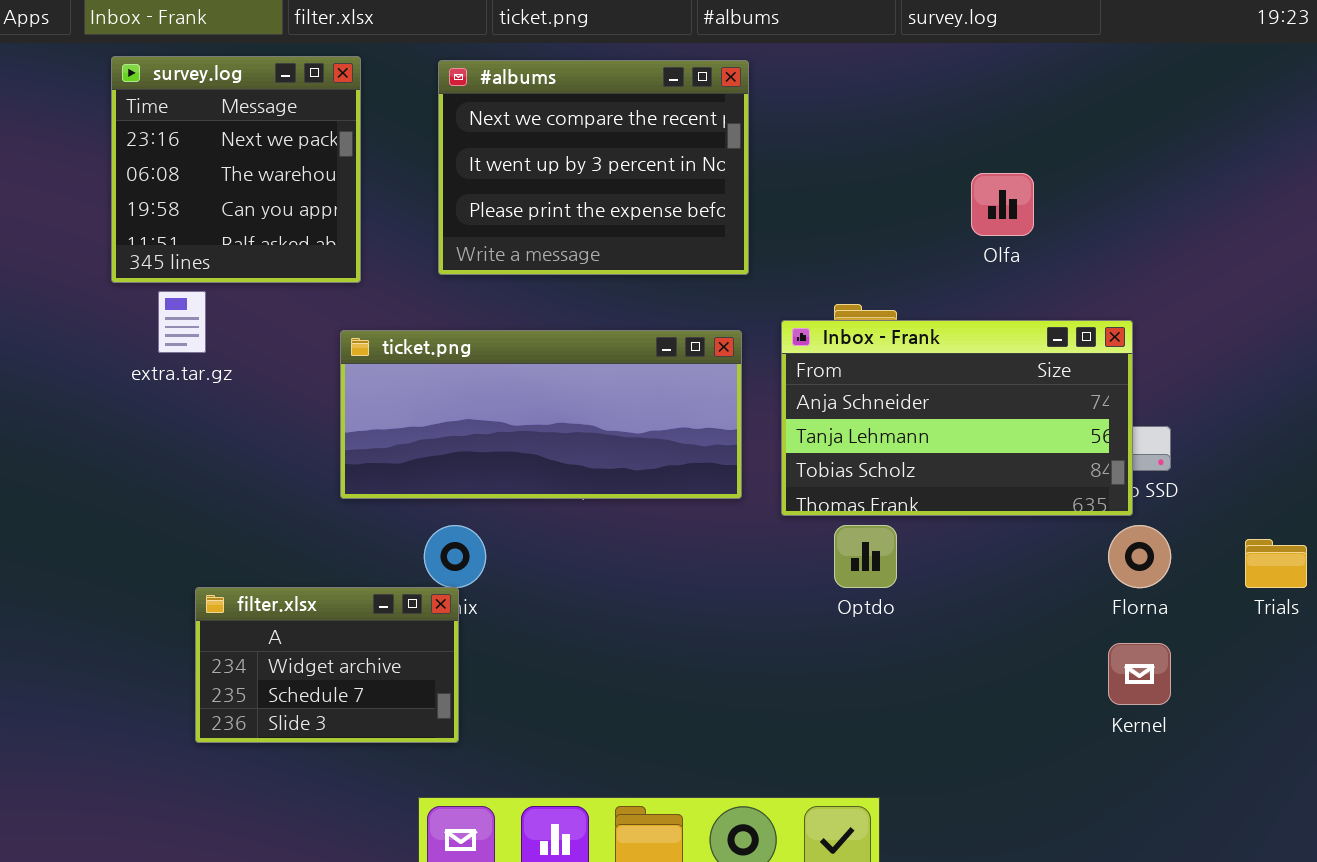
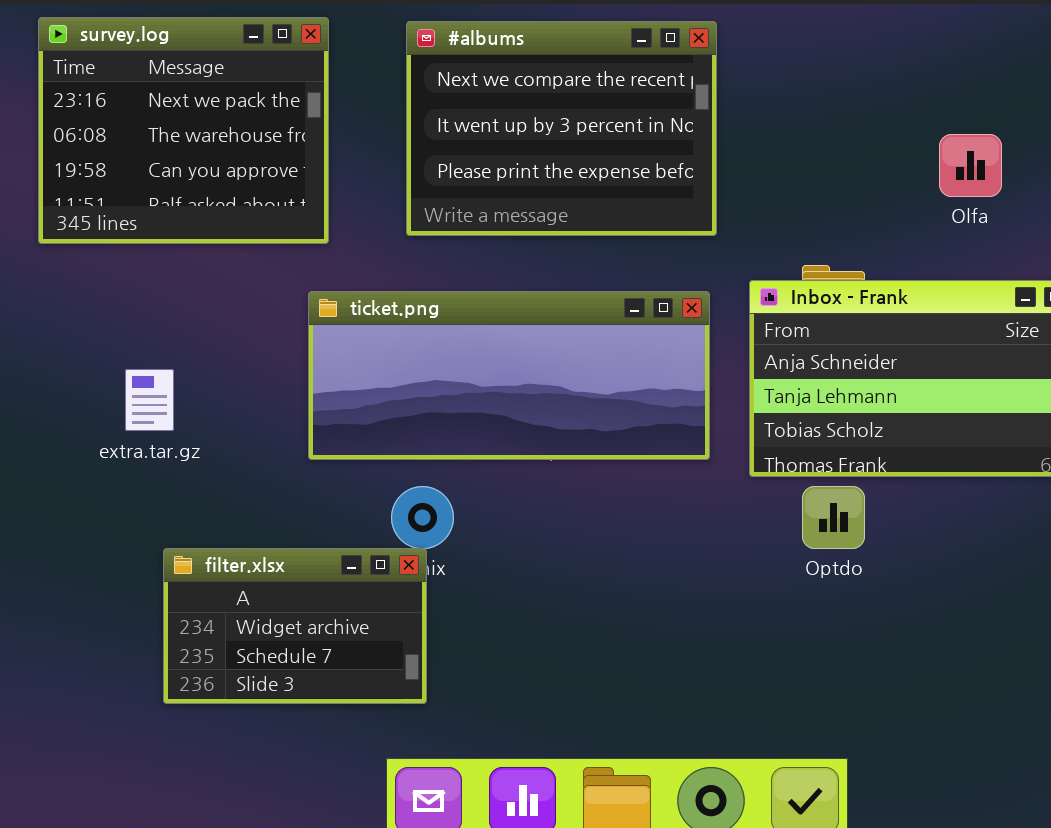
survey.log: [111,56,361,283] -> [38,17,329,244], resized
extra.tar.gz: [158,291,206,353] -> [125,369,174,431], moved

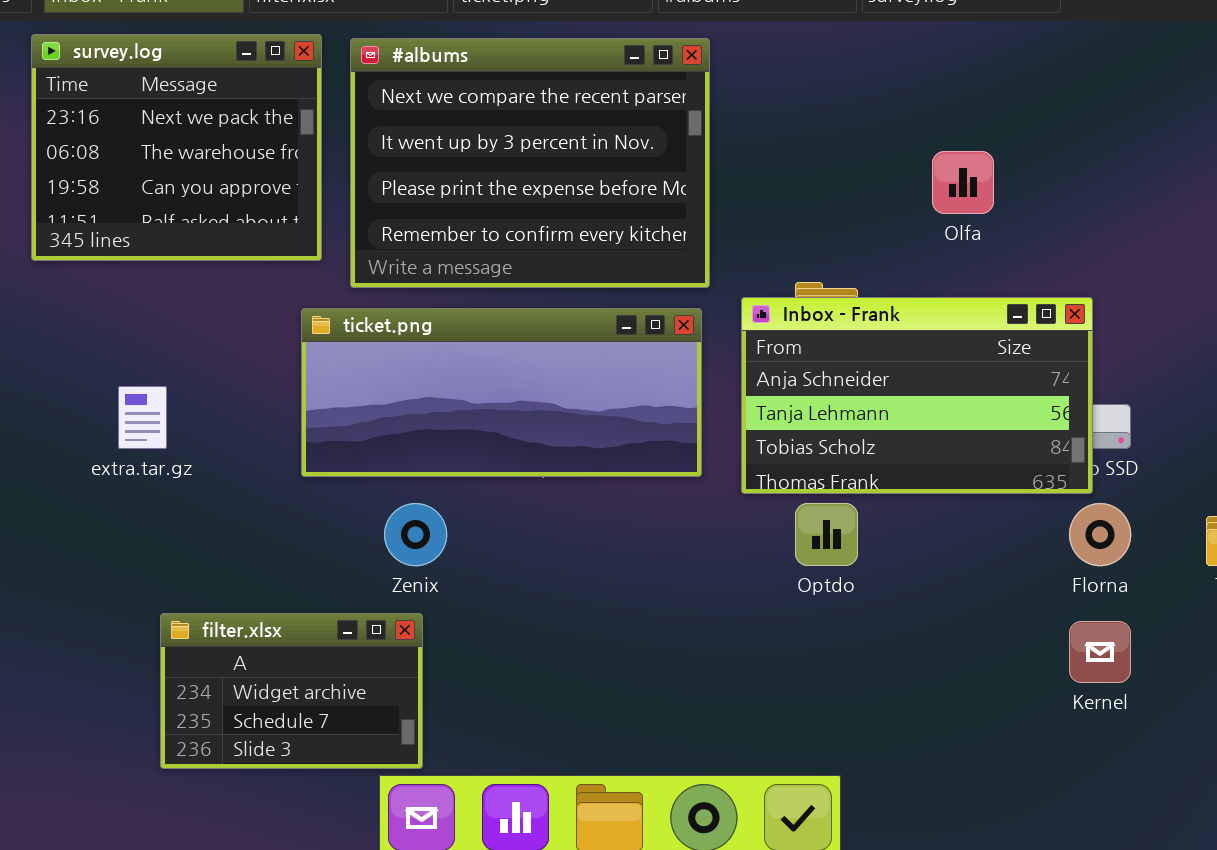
#albums: [406,21,717,236] -> [350,38,710,288], resized
filter.xlsx: [163,548,427,704] -> [160,613,423,769], moved

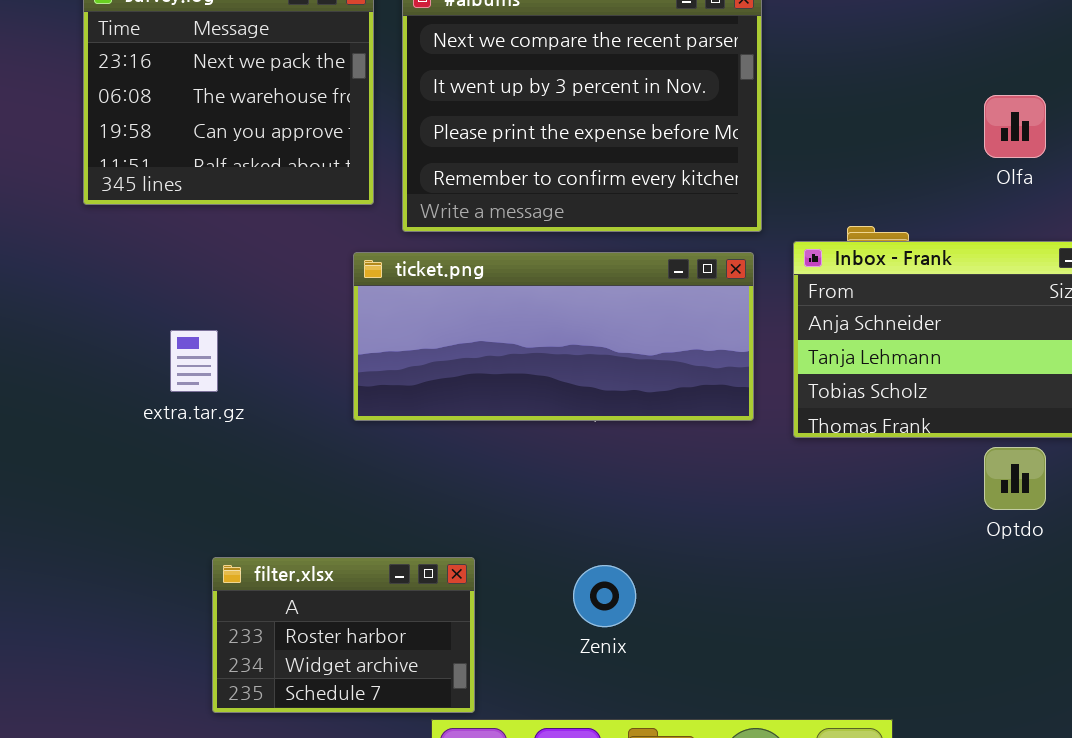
Zenix: [384,503,447,566] -> [573,565,636,627], moved
Optdo: [795,503,858,566] -> [984,447,1046,510], moved
filter.xlsx: [160,613,423,769] -> [212,557,475,713], scrolled up 1 row

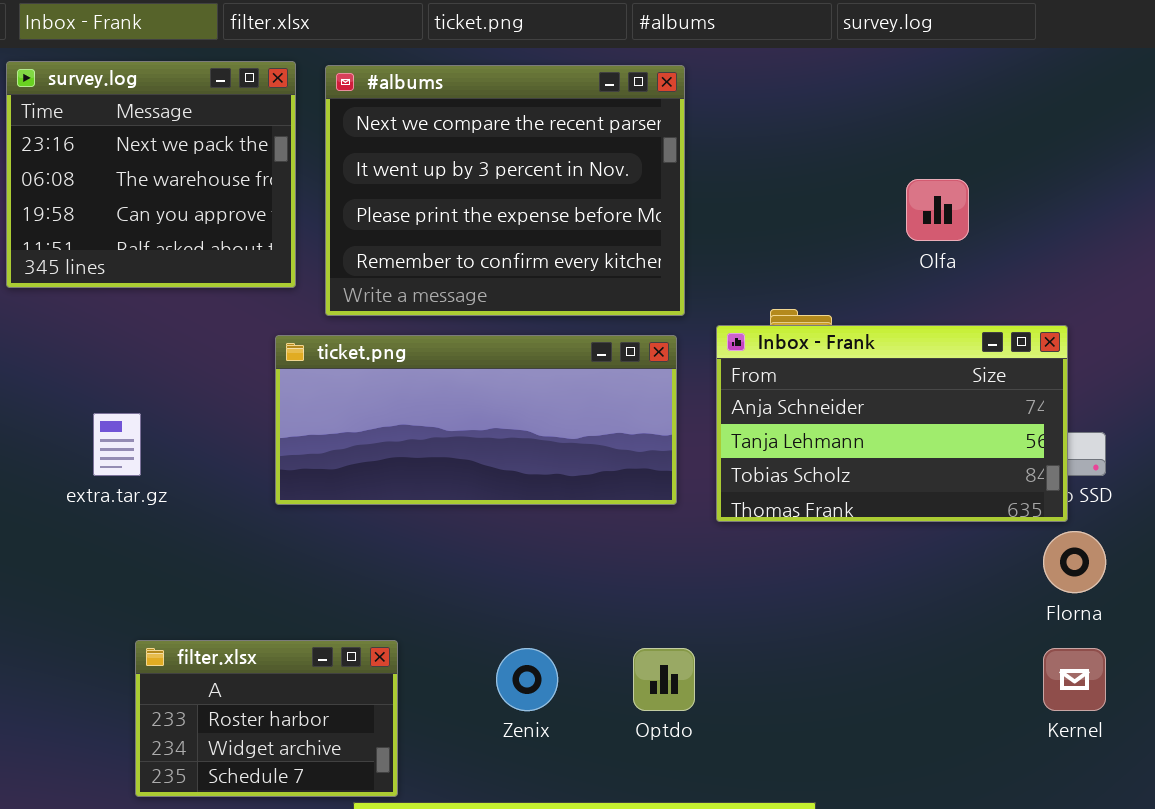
Optdo: [984,447,1046,510] -> [633,648,695,711], moved

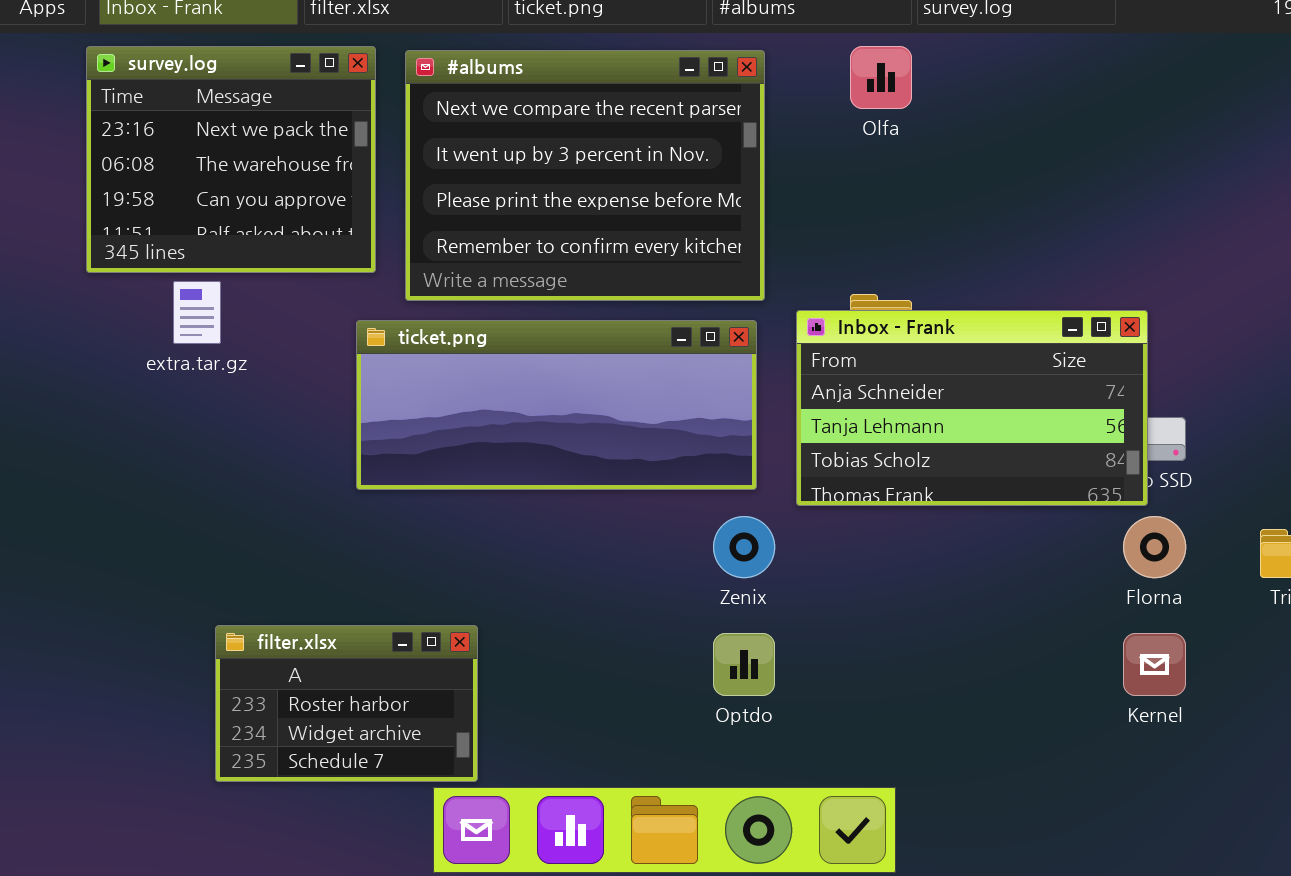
Olfa: [906,179,969,241] -> [850,46,912,109], moved
extra.tar.gz: [93,413,141,476] -> [173,281,221,344], moved
Zenix: [496,648,558,711] -> [713,516,775,578], moved

